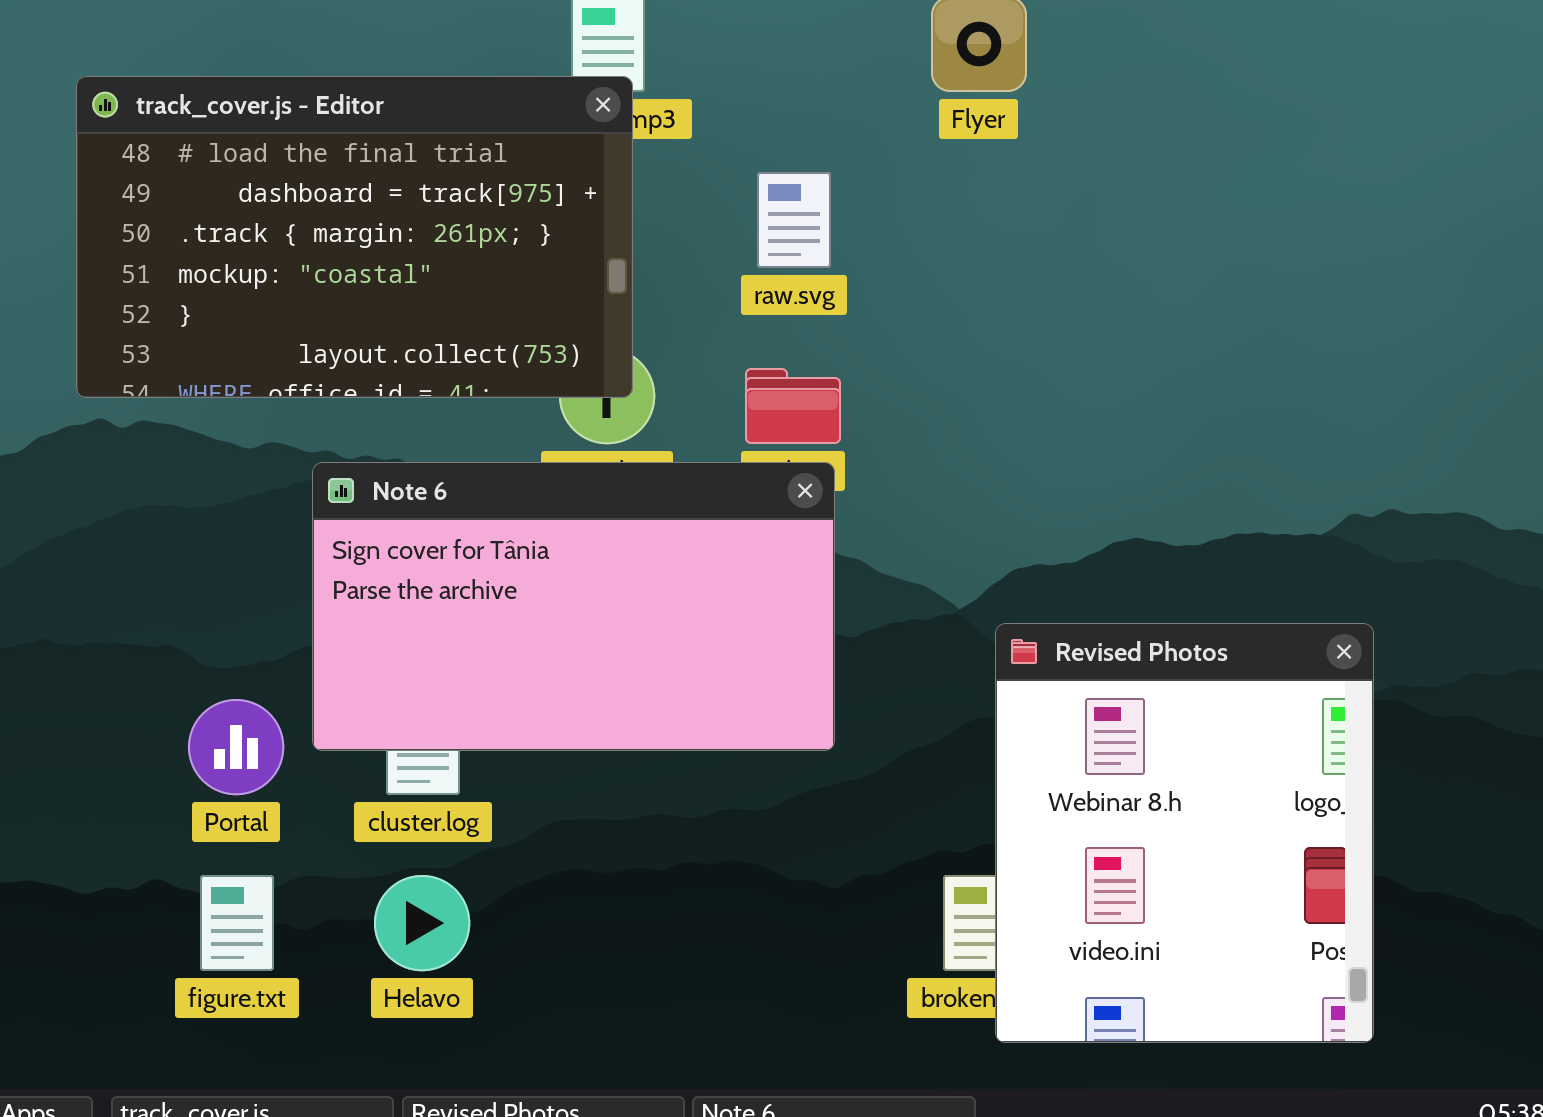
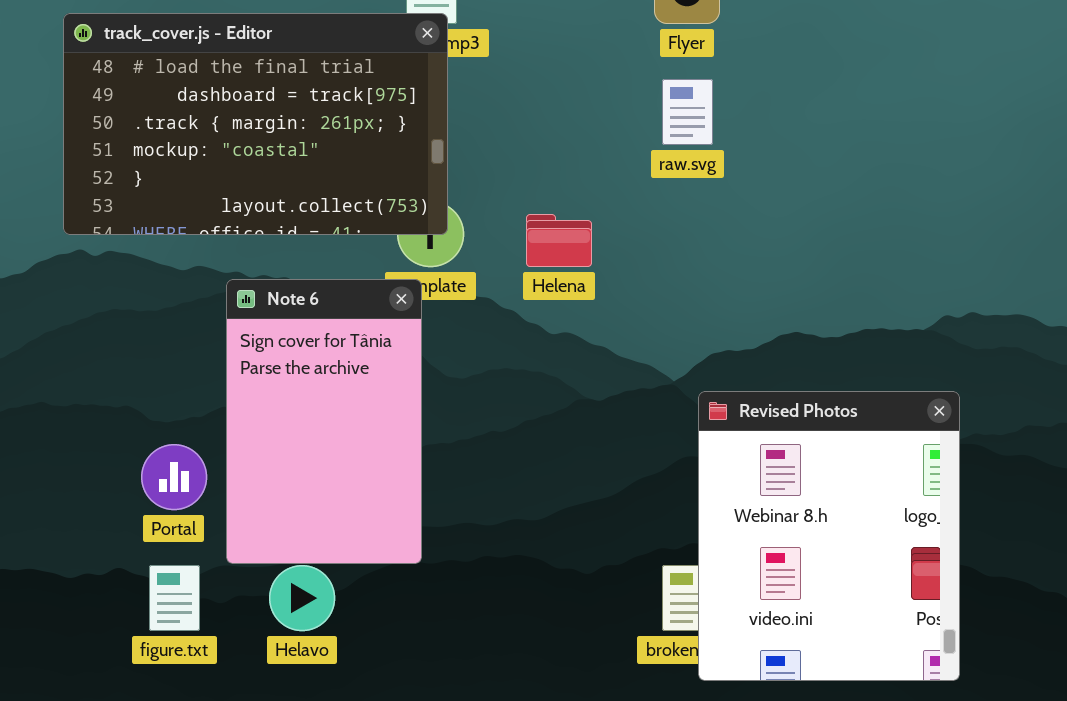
raw.svg: [757,172,831,268] -> [662,79,713,145], moved
Note 6: [312,462,835,751] -> [226,279,422,564], resized

